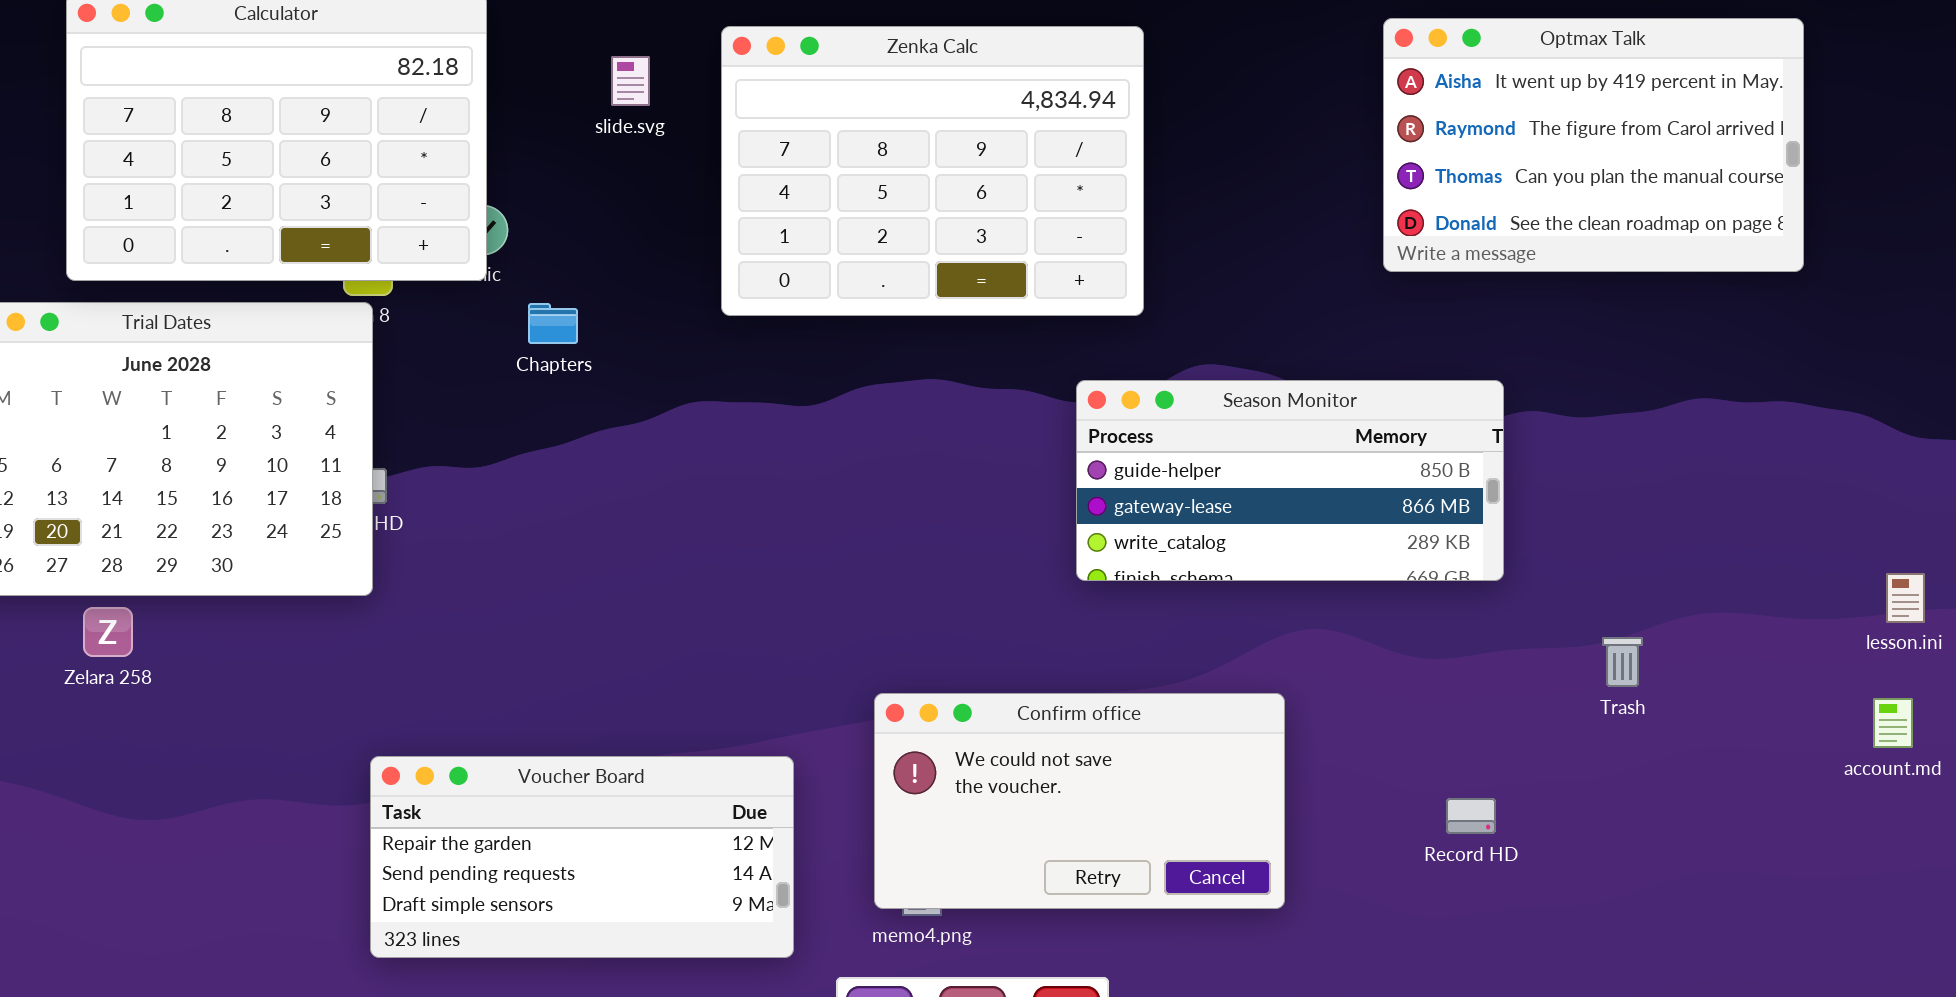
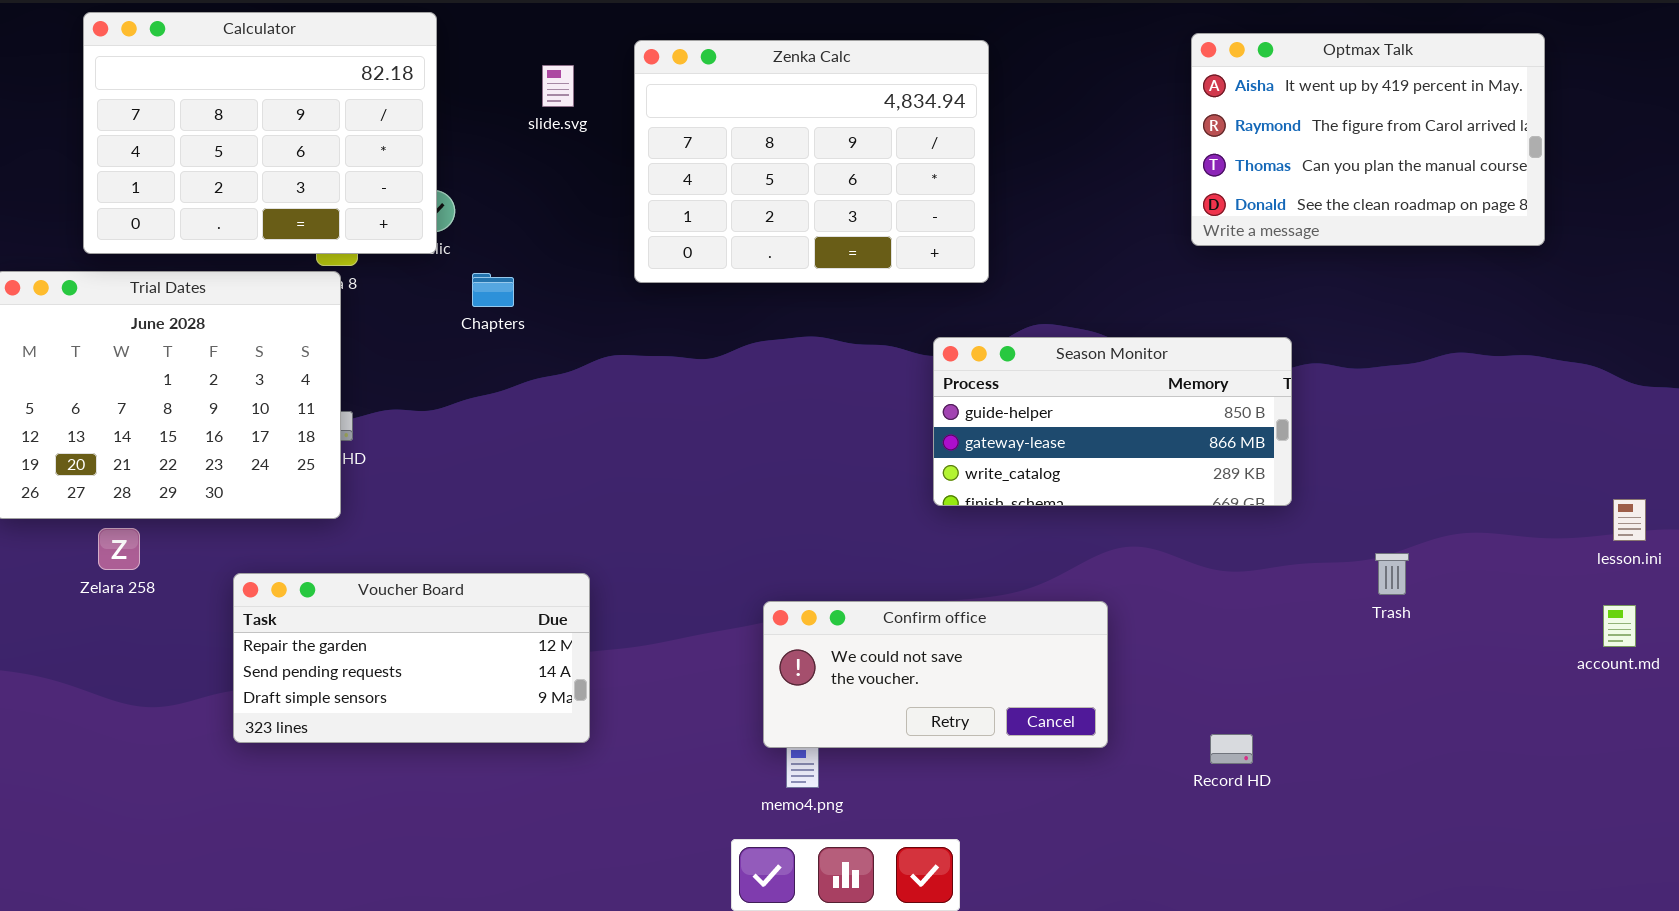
Confirm office: [874,693,1285,909] -> [763,601,1108,748], resized
Voucher Board: [370,756,794,958] -> [233,573,590,743], moved
Record HD: [1446,798,1496,834] -> [1210,734,1253,764], moved

